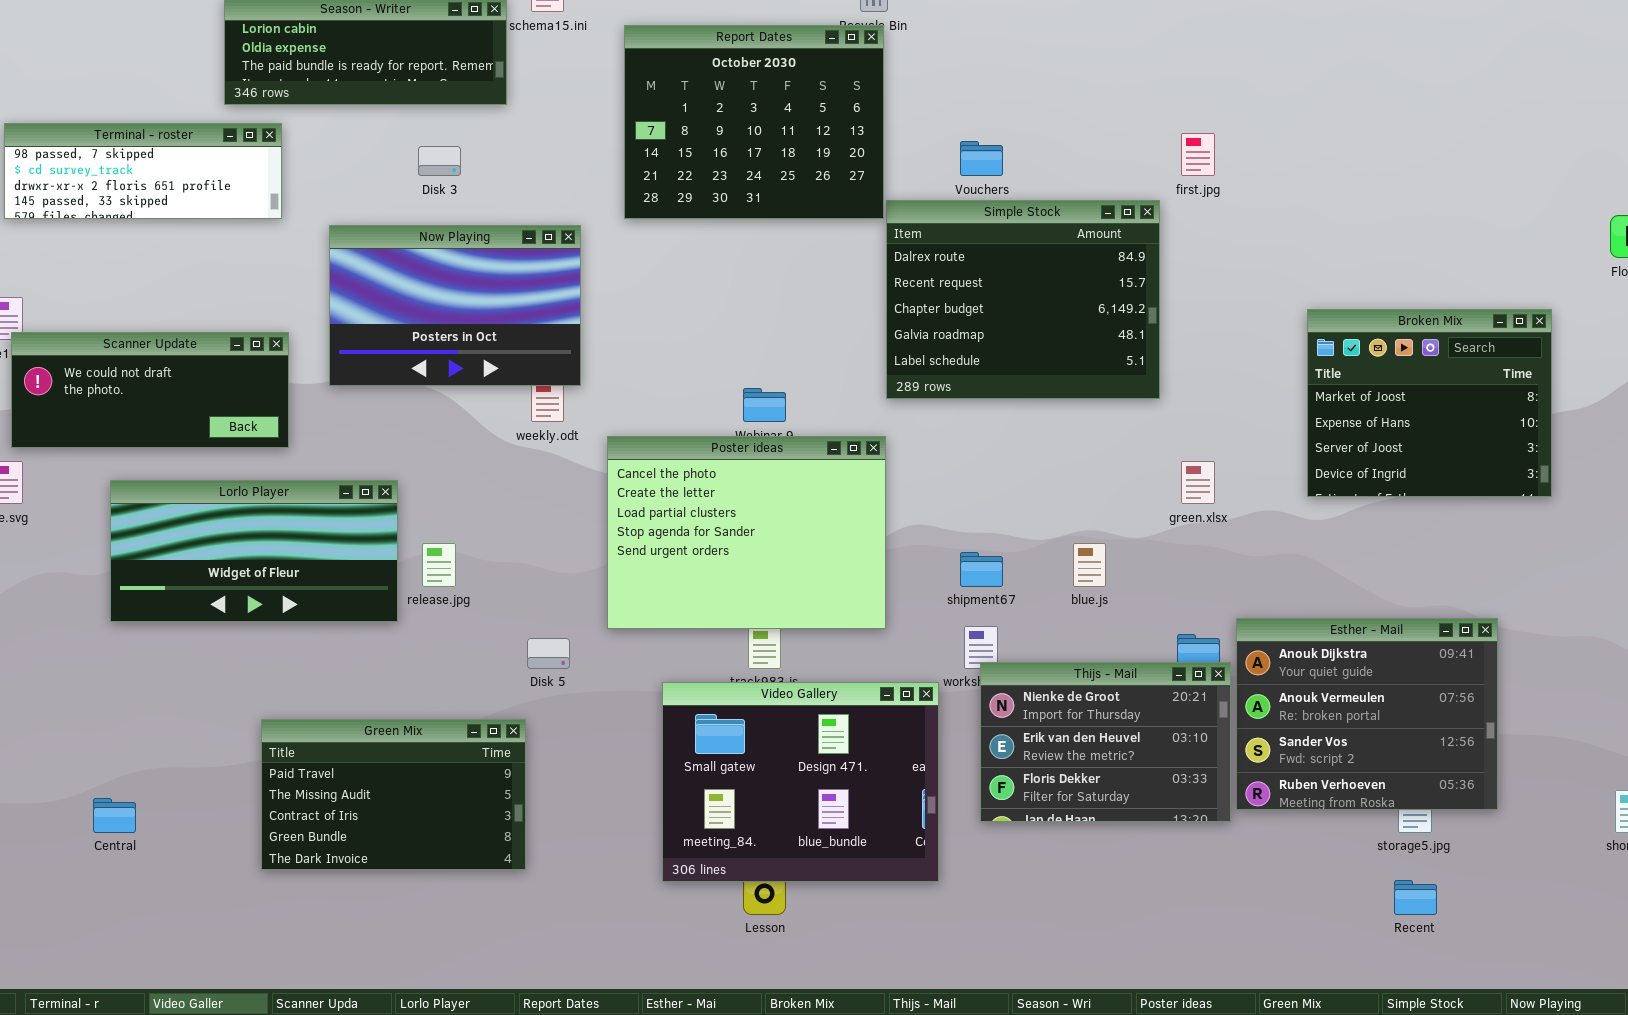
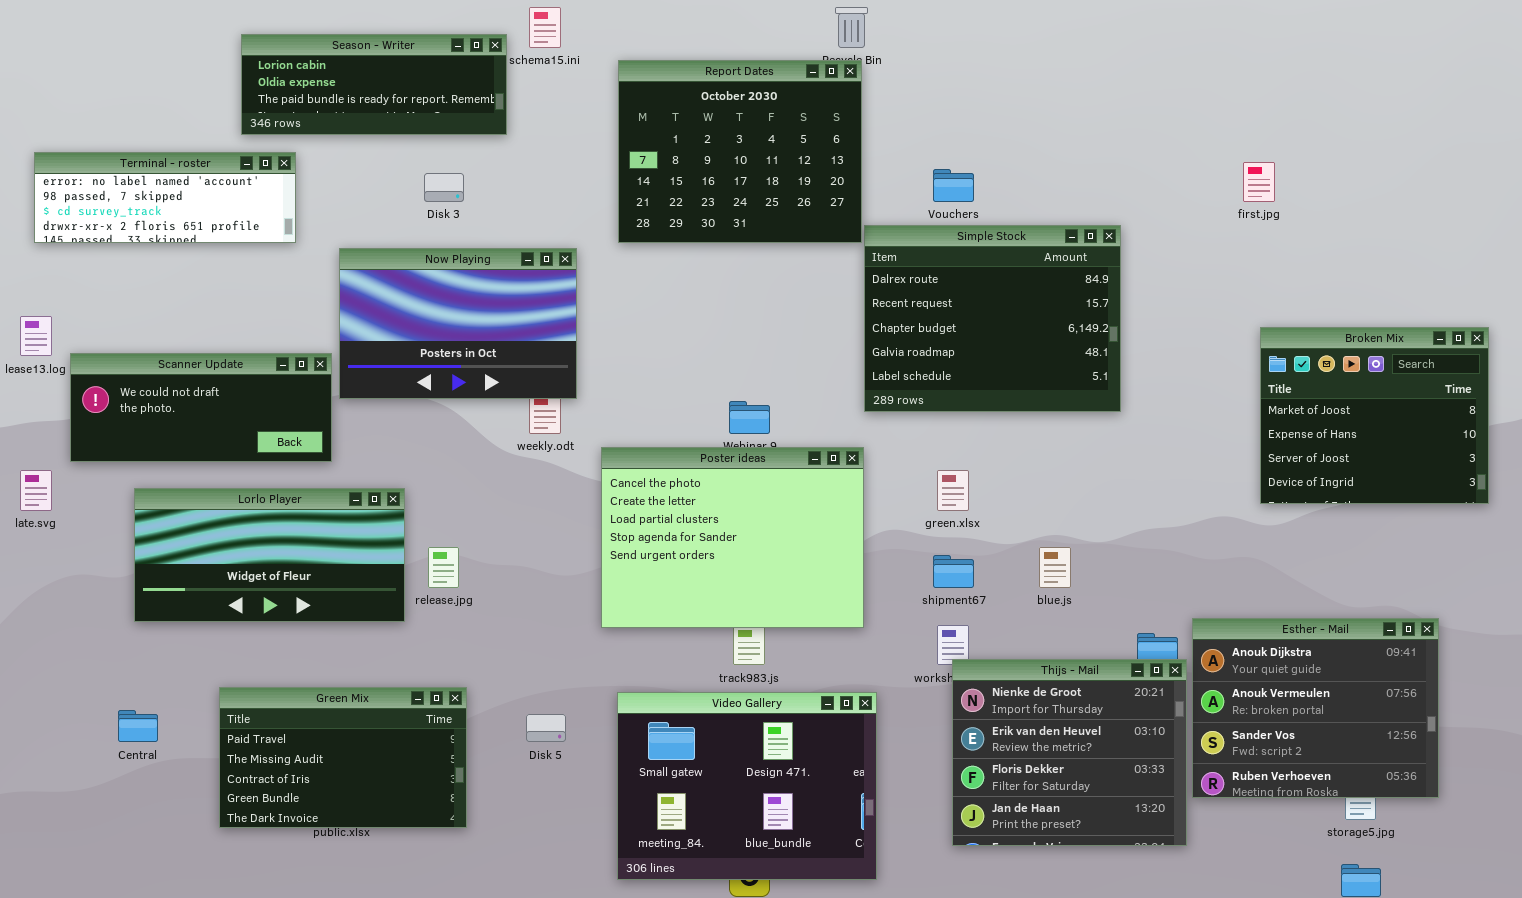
Terminal - roster: [4,123,282,219] -> [34,152,296,243], scrolled up 1 row
first.jpg: [1181,133,1215,176] -> [1243,162,1275,202], moved
Scanner Update: [11,332,289,448] -> [70,353,332,462], moved
green.xlsx: [1181,461,1215,504] -> [937,470,969,511], moved
Disk 5: [527,638,570,669] -> [526,714,566,742], moved
Thijs - Mail: [980,662,1231,822] -> [952,659,1187,846], resized
Video Gallery: [662,682,939,882] -> [617,692,877,880], moved
Green Mix: [261,719,526,870] -> [219,687,467,828], moved
Central: [93,798,136,833] -> [118,710,158,742], moved

